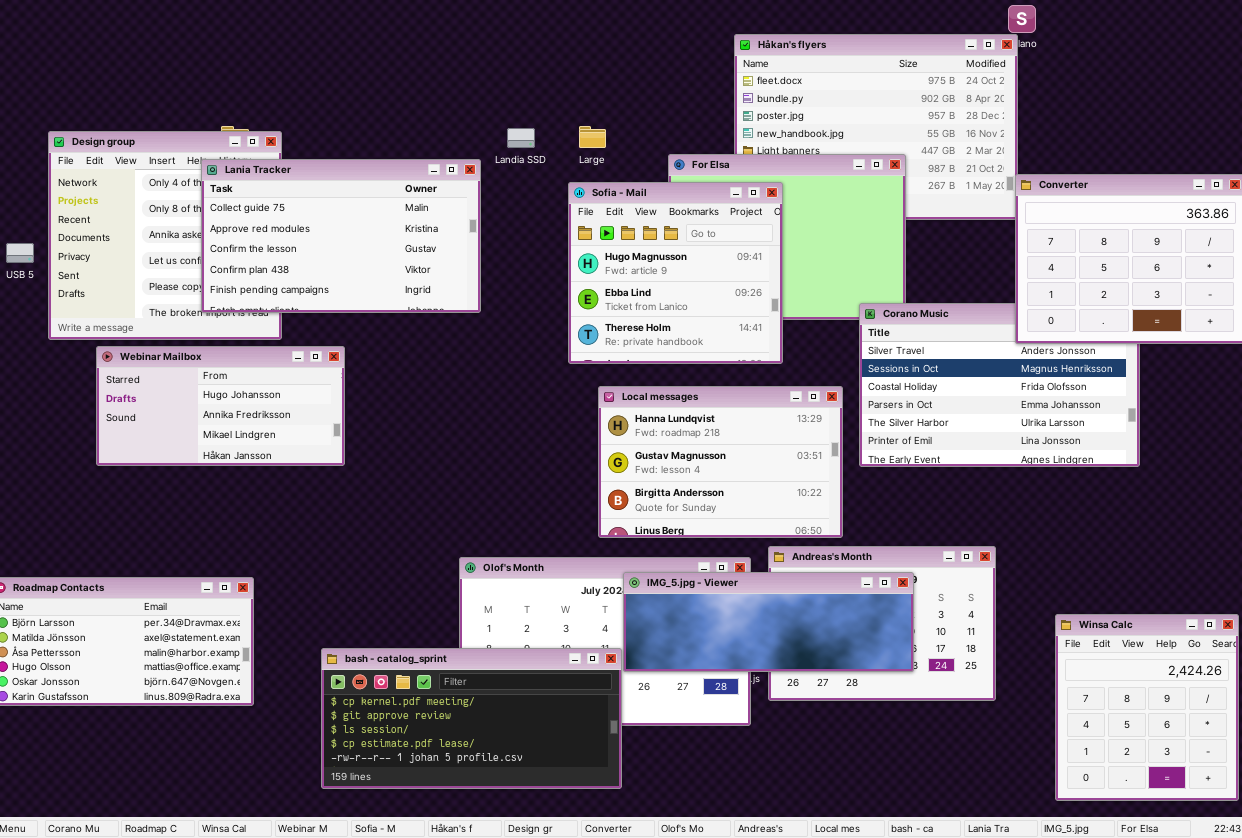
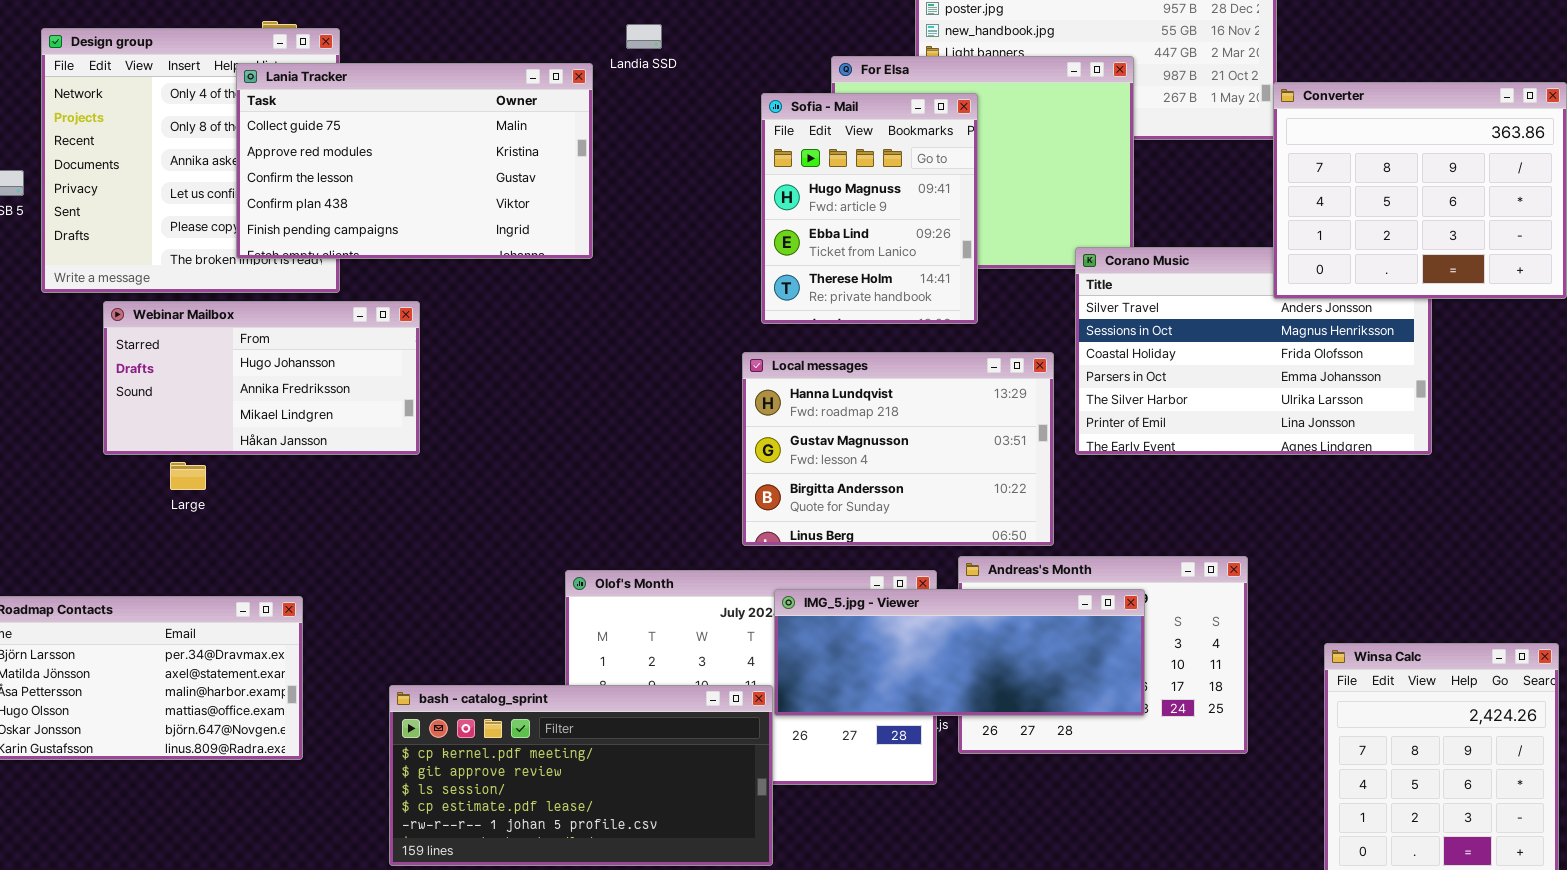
Large: [579,126,606,148] -> [170,462,206,490], moved
Sofia - Mail: [568,182,783,364] -> [761,93,978,324], resized

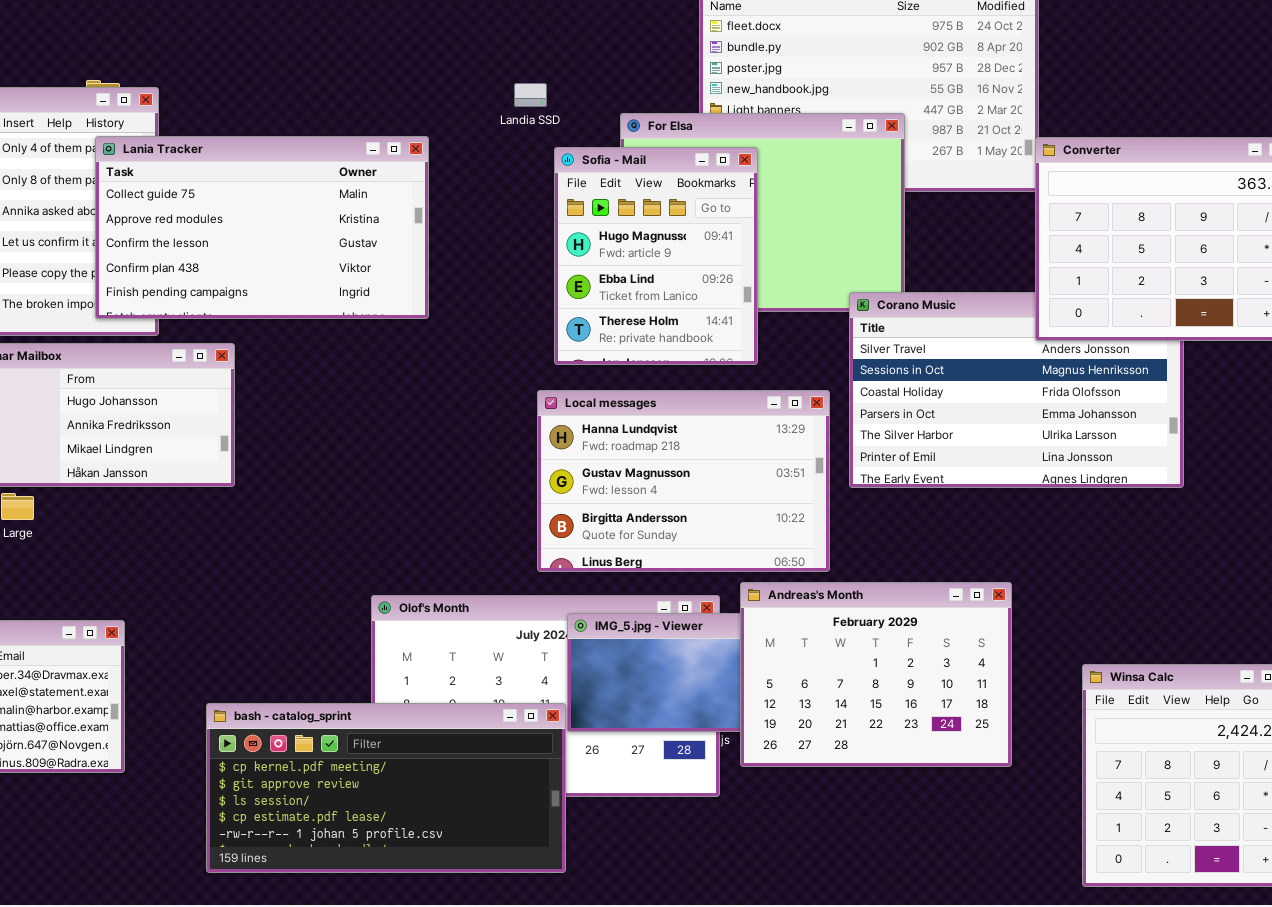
Landia SSD: [626,24,662,49] -> [514,83,547,107], moved
Lania Tracker: [236,63,593,259] -> [95,136,429,319], moved
Andreas's Month: [958,556,1248,754] -> [740,582,1012,767], raised

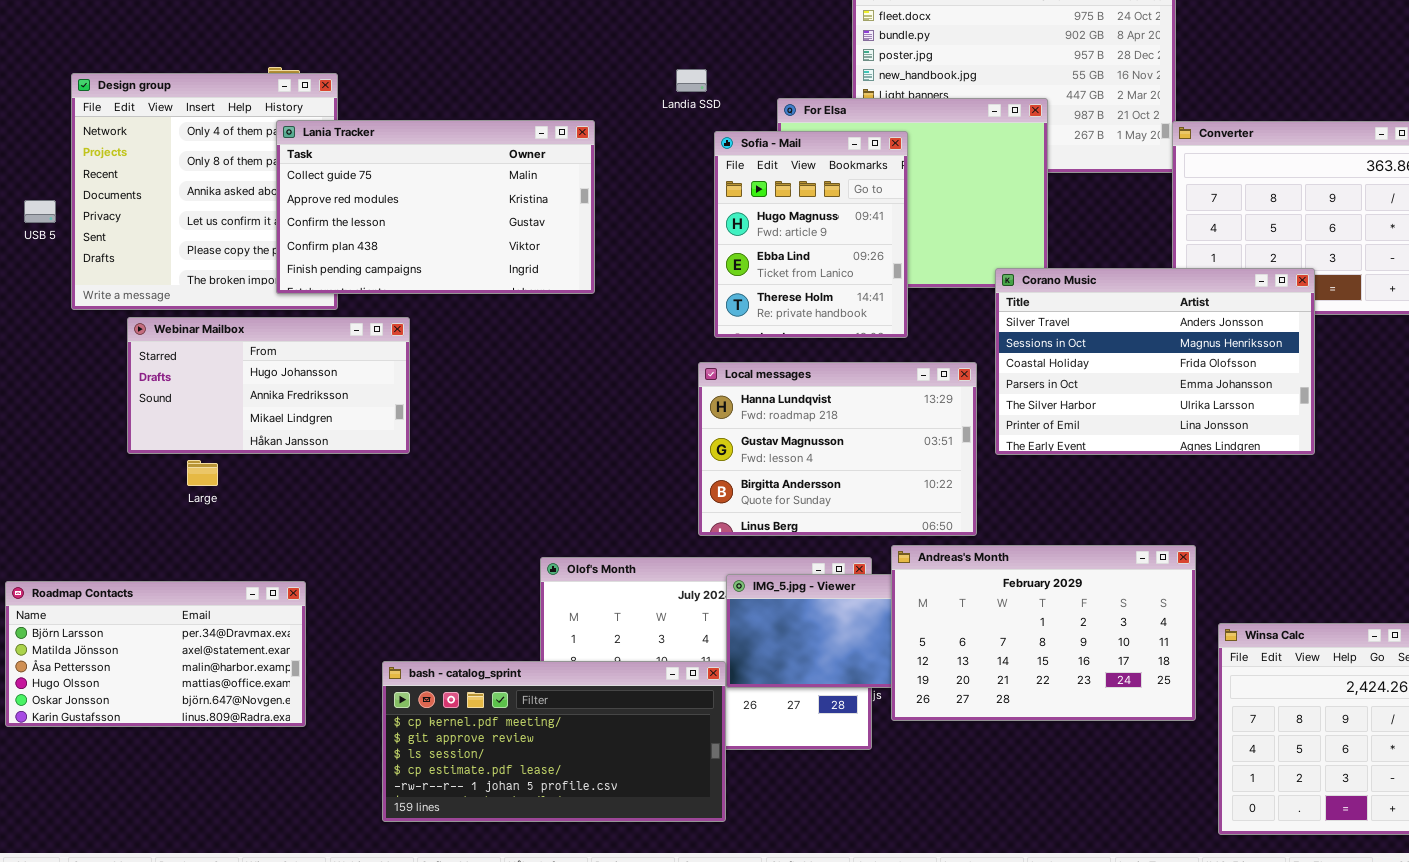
Corano Music: [849,292,1184,488] -> [995,268,1315,455], raised
Andreas's Month: [740,582,1012,767] -> [891,545,1196,721], resized

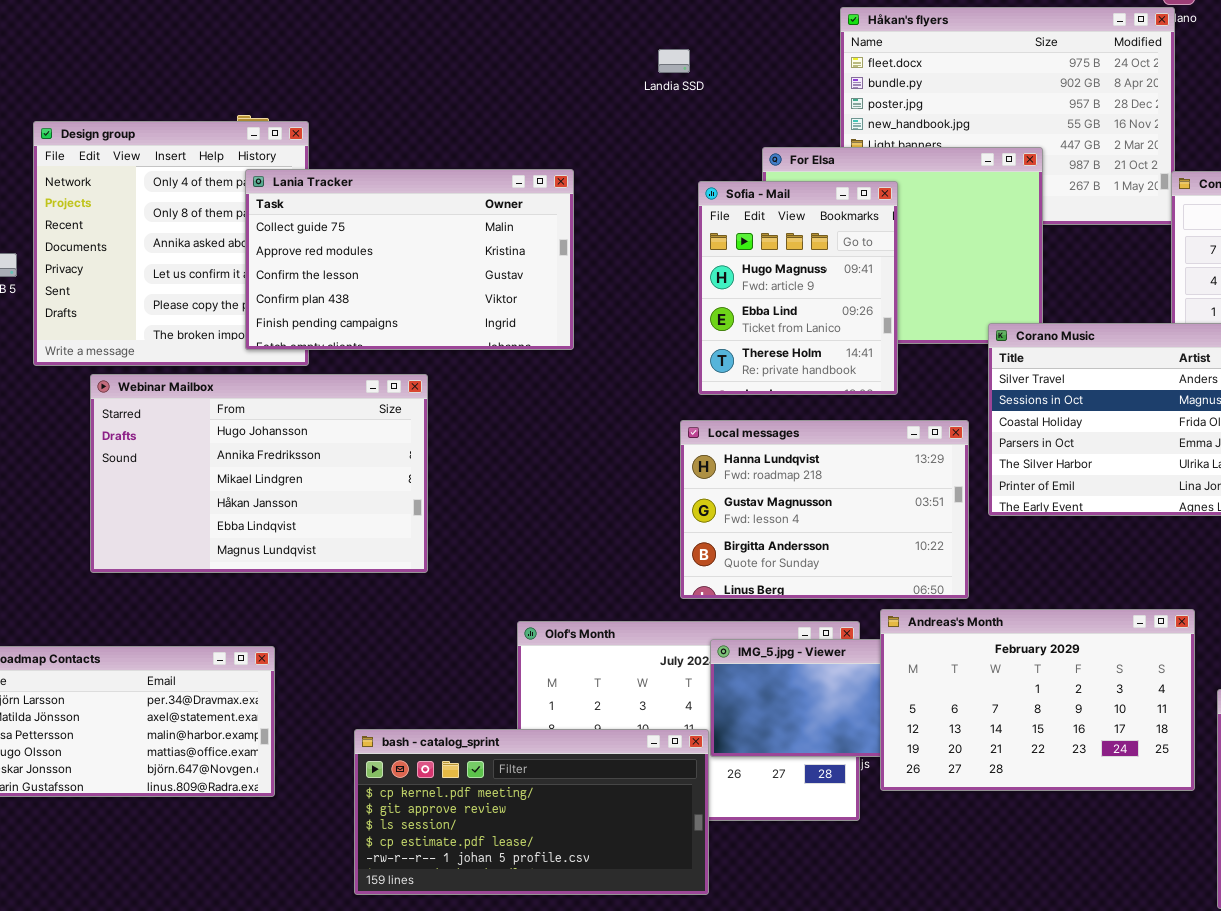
Landia SSD: [676,69,707,92] -> [658,49,690,73], moved
Webinar Mailbox: [127,317,410,454] -> [90,374,428,573], resized

